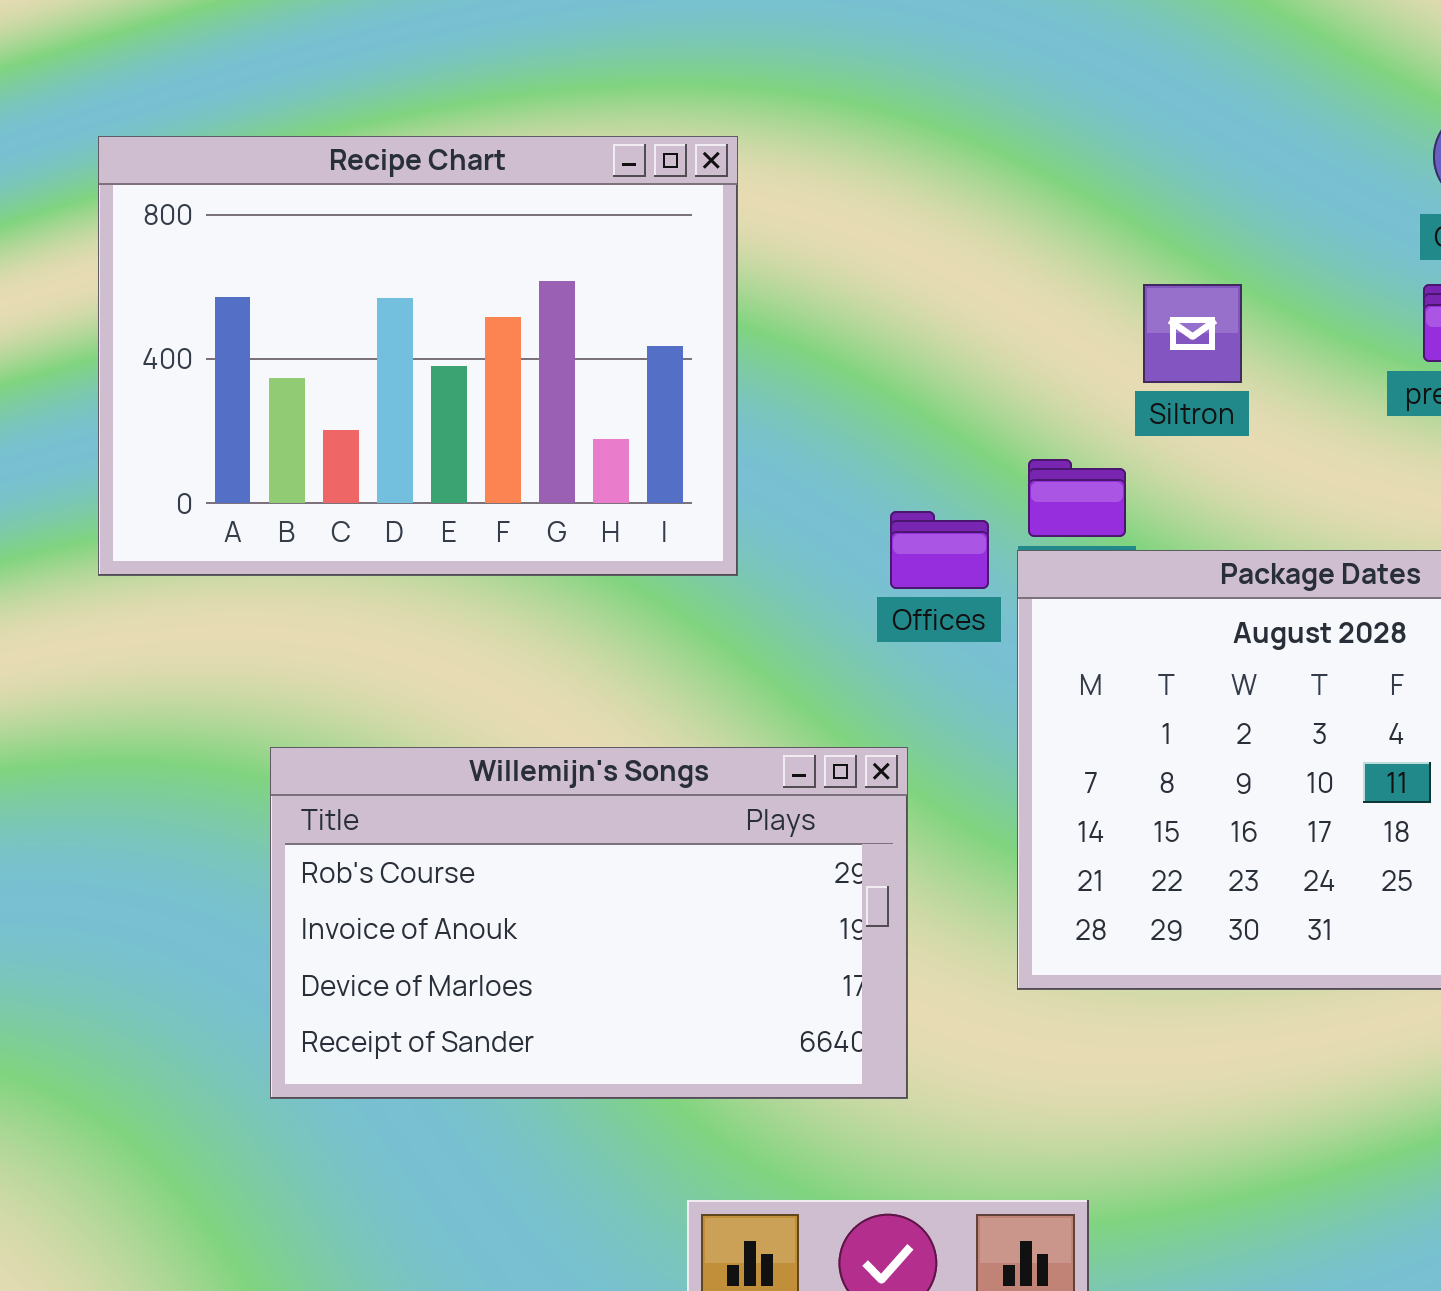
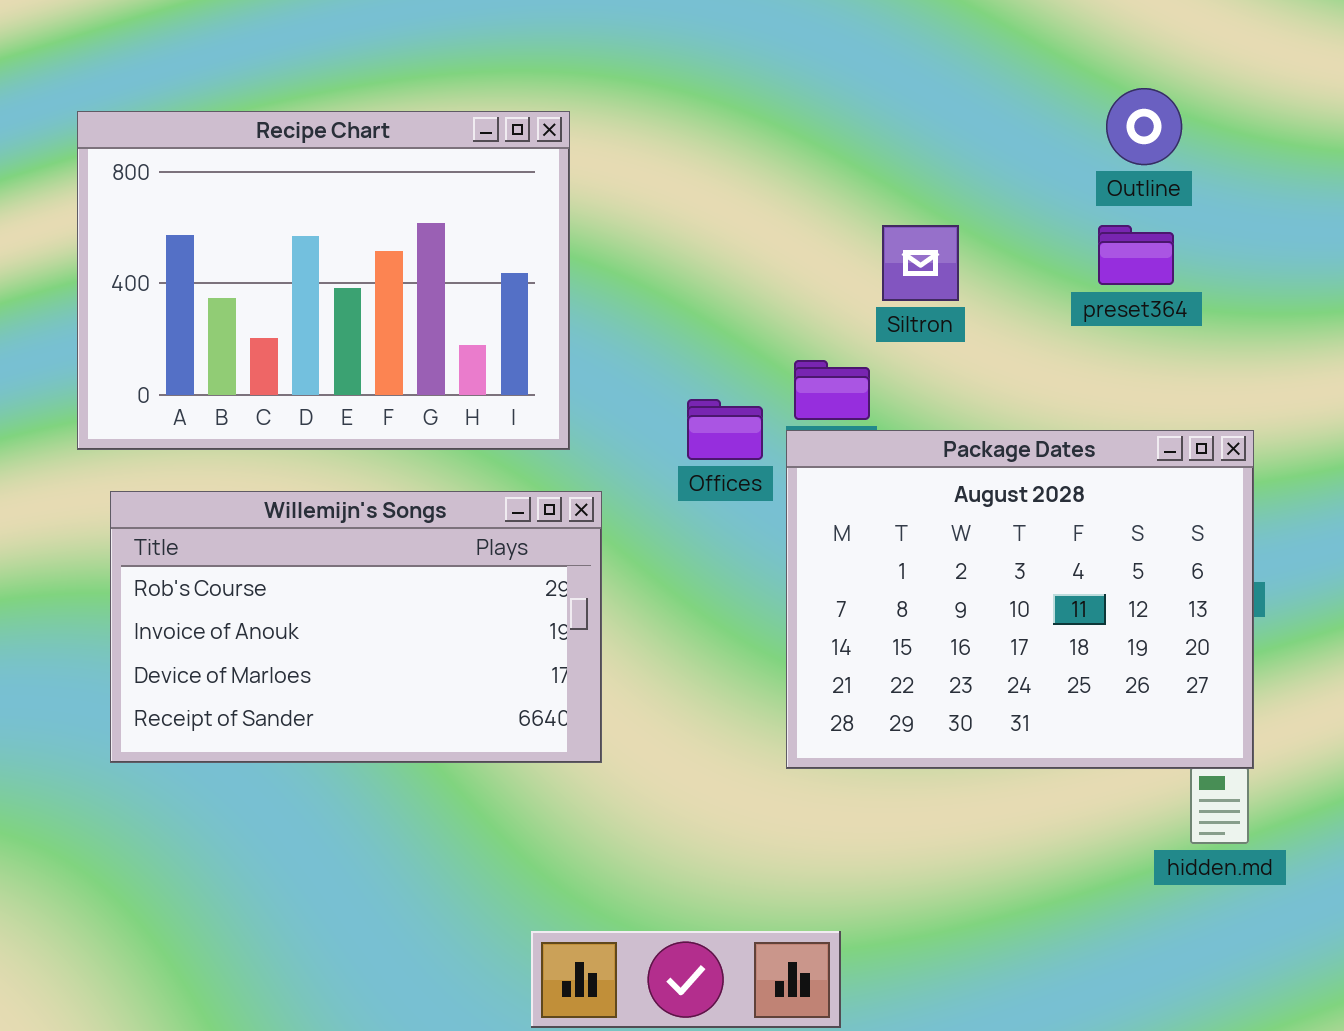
Willemijn's Songs: [270,747,908,1099] -> [110,491,602,763], moved

